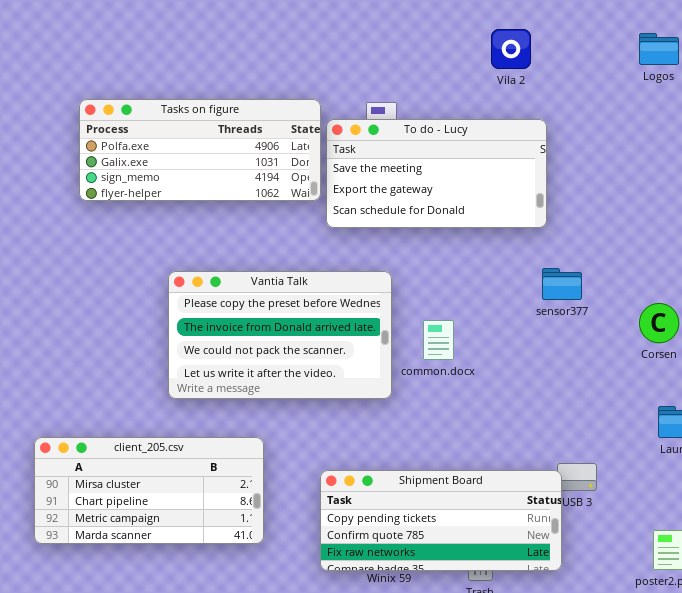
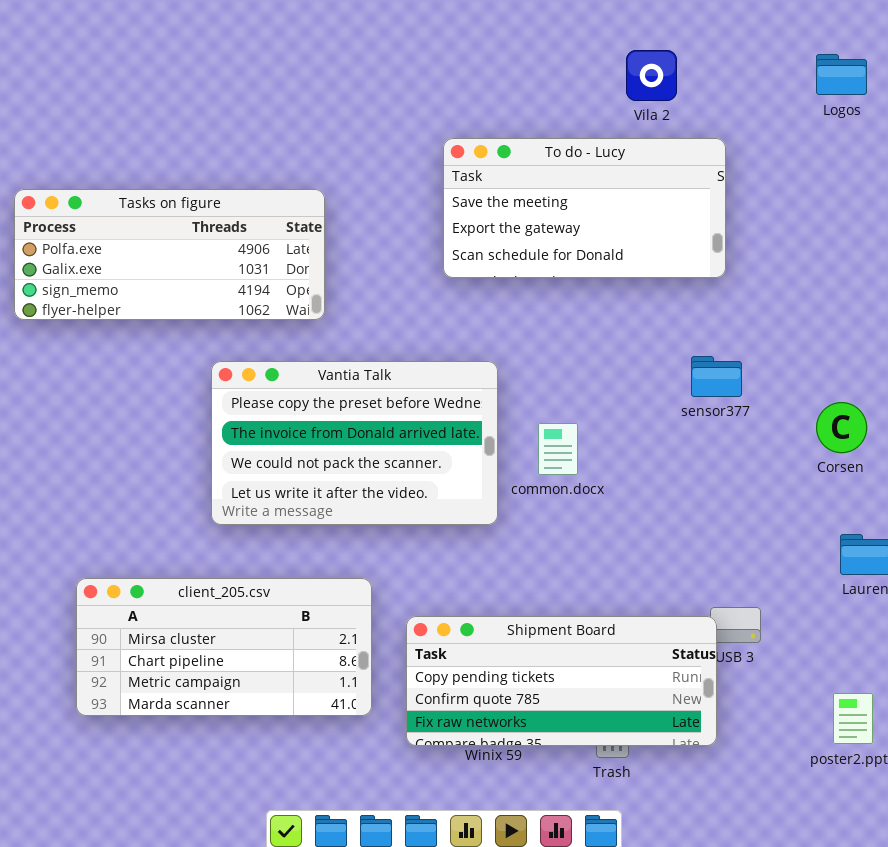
Tasks on figure: [79,99,321,201] -> [14,189,325,320], moved
To do - Lucy: [326,119,547,228] -> [443,138,726,278], moved
client_205.csv: [34,437,264,544] -> [76,578,372,716], moved

